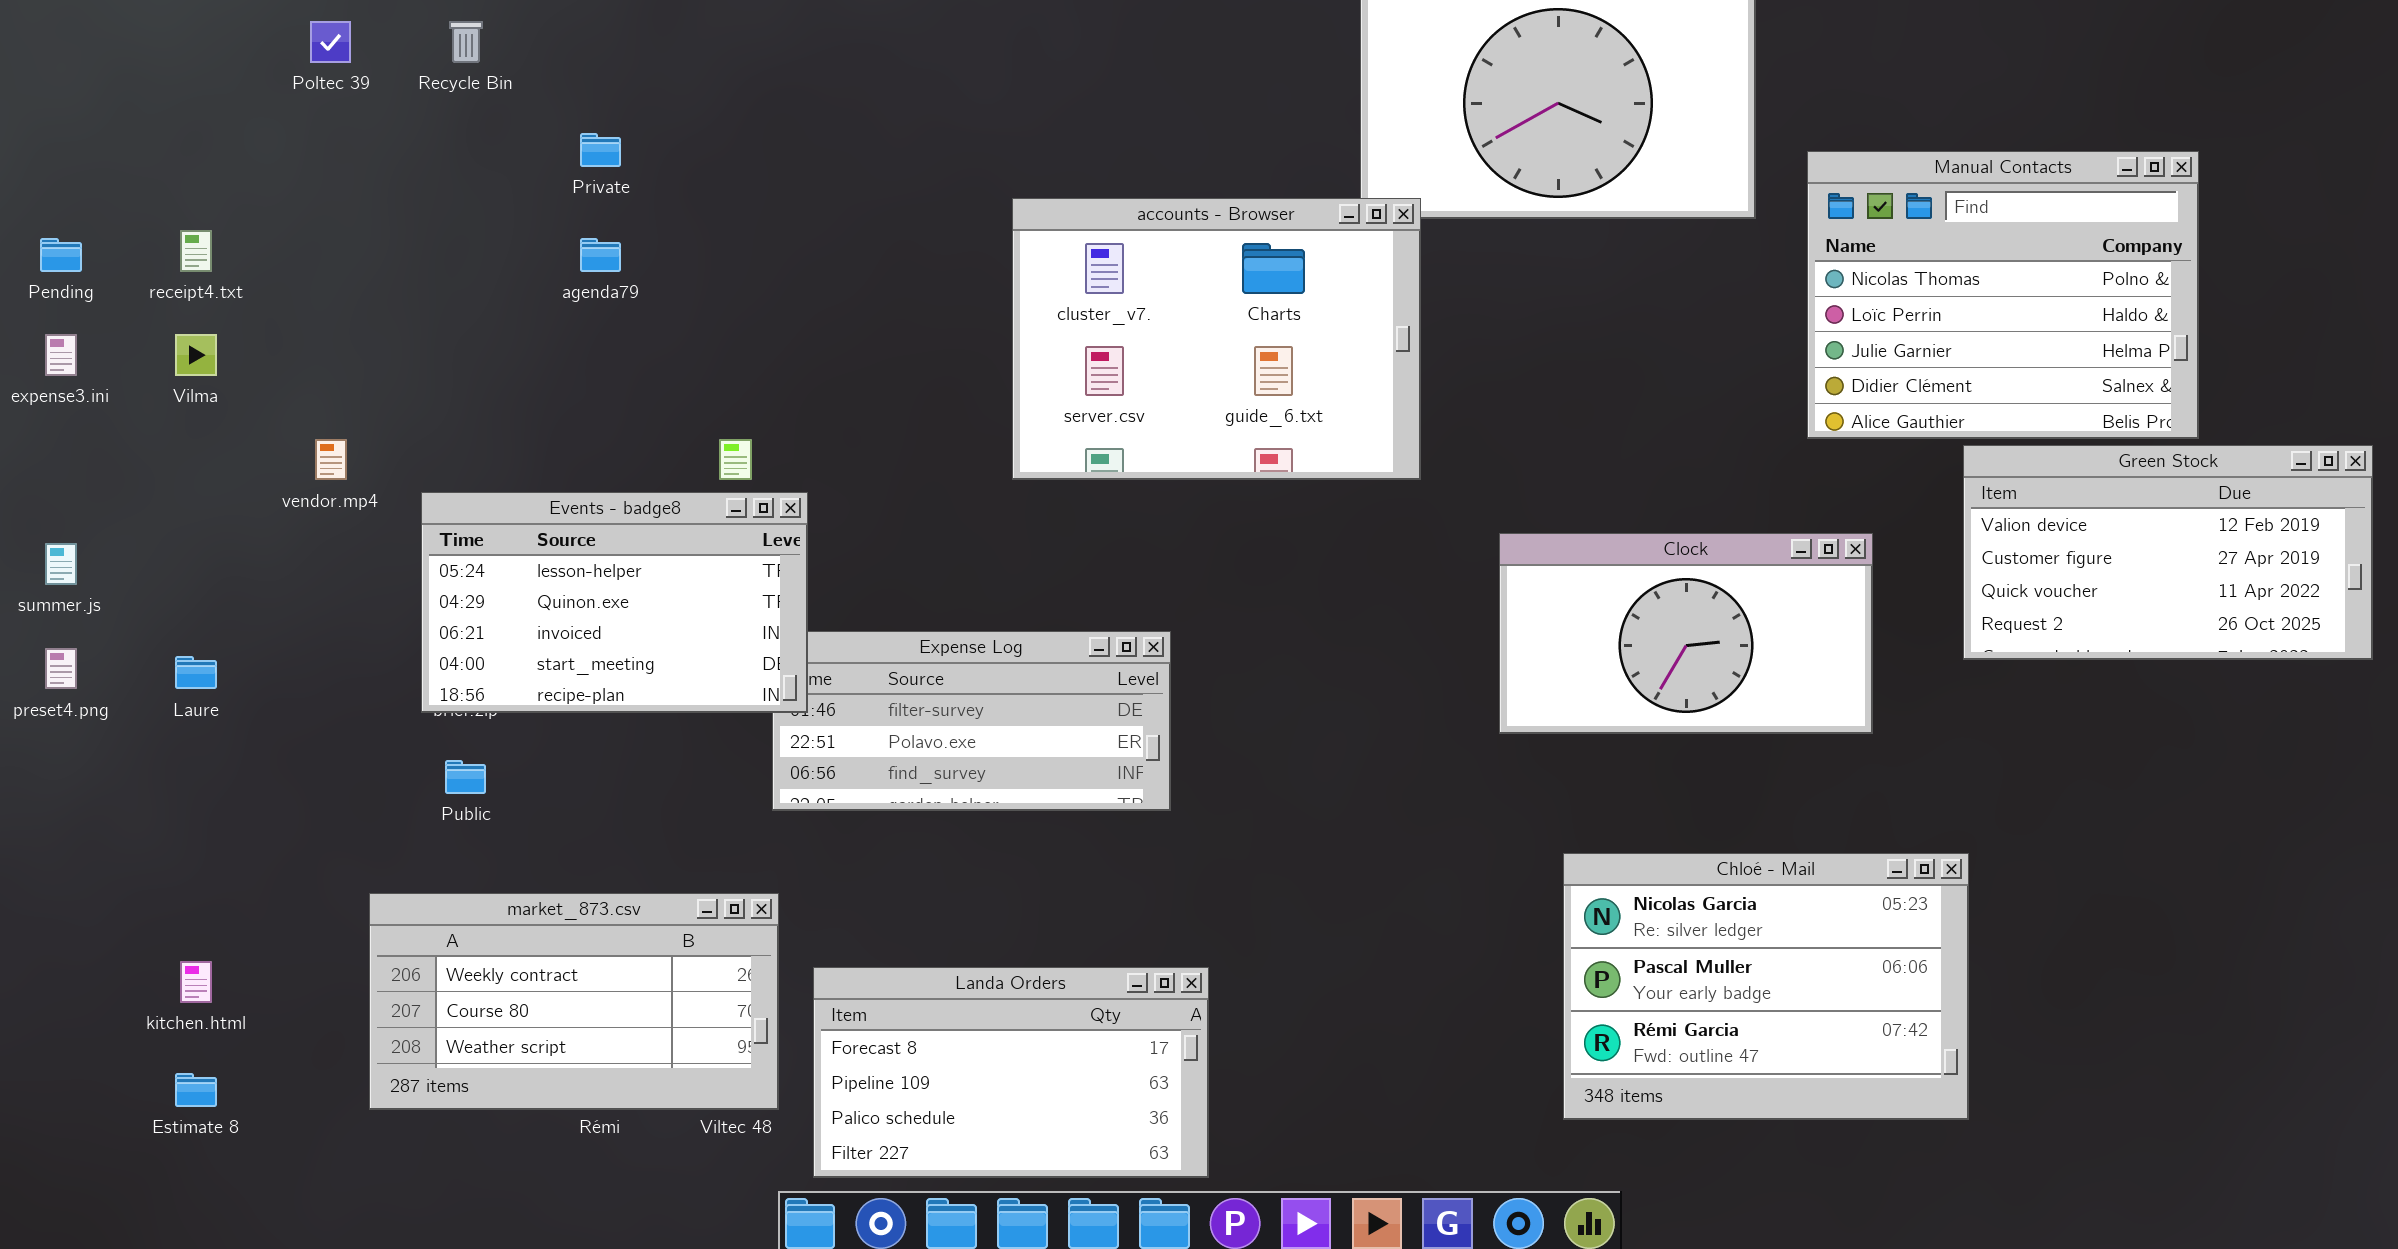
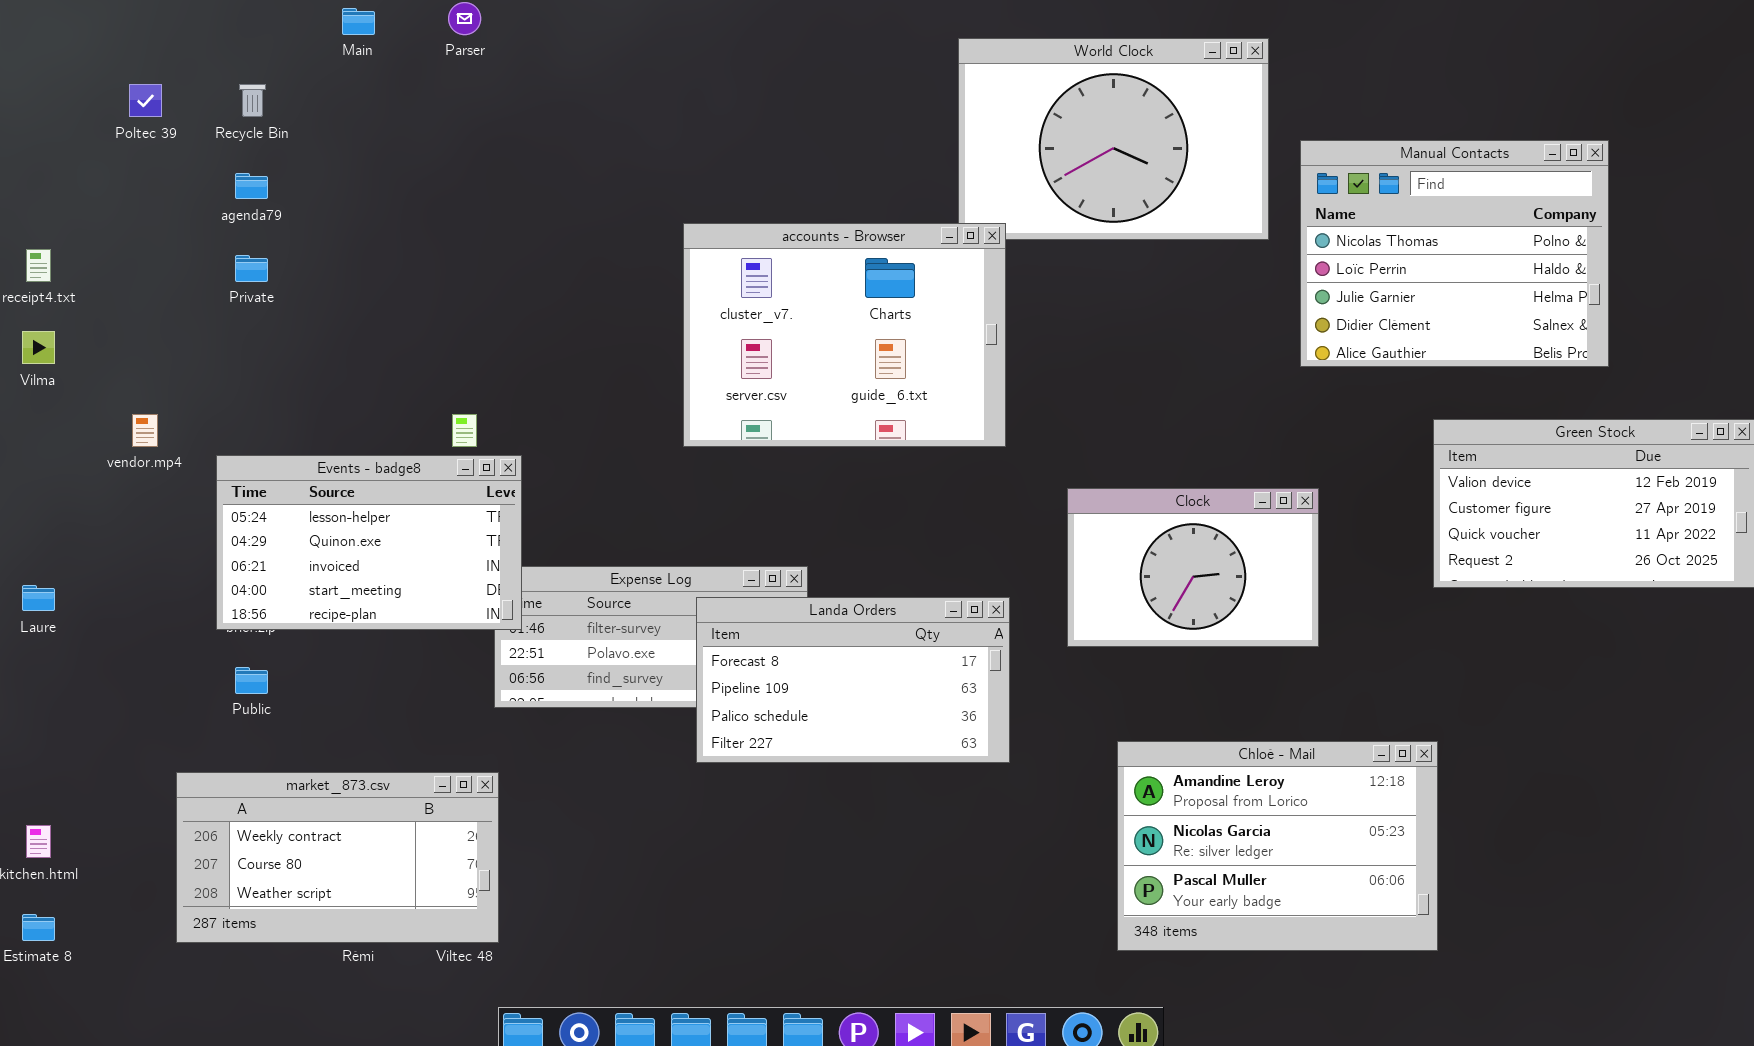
Private: [580,133,621,167] -> [235,255,268,282], moved
Manual Contacts: [1807,151,2199,439] -> [1300,140,1609,367], moved
agenda79: [580,238,621,272] -> [235,173,268,199], moved
Clock: [1499,533,1873,734] -> [1067,488,1319,647], resized
Chloé - Mail: [1563,853,1969,1120] -> [1117,741,1438,951], scrolled up 1 row
Landa Orders: [813,967,1209,1178] -> [696,597,1010,763], moved

